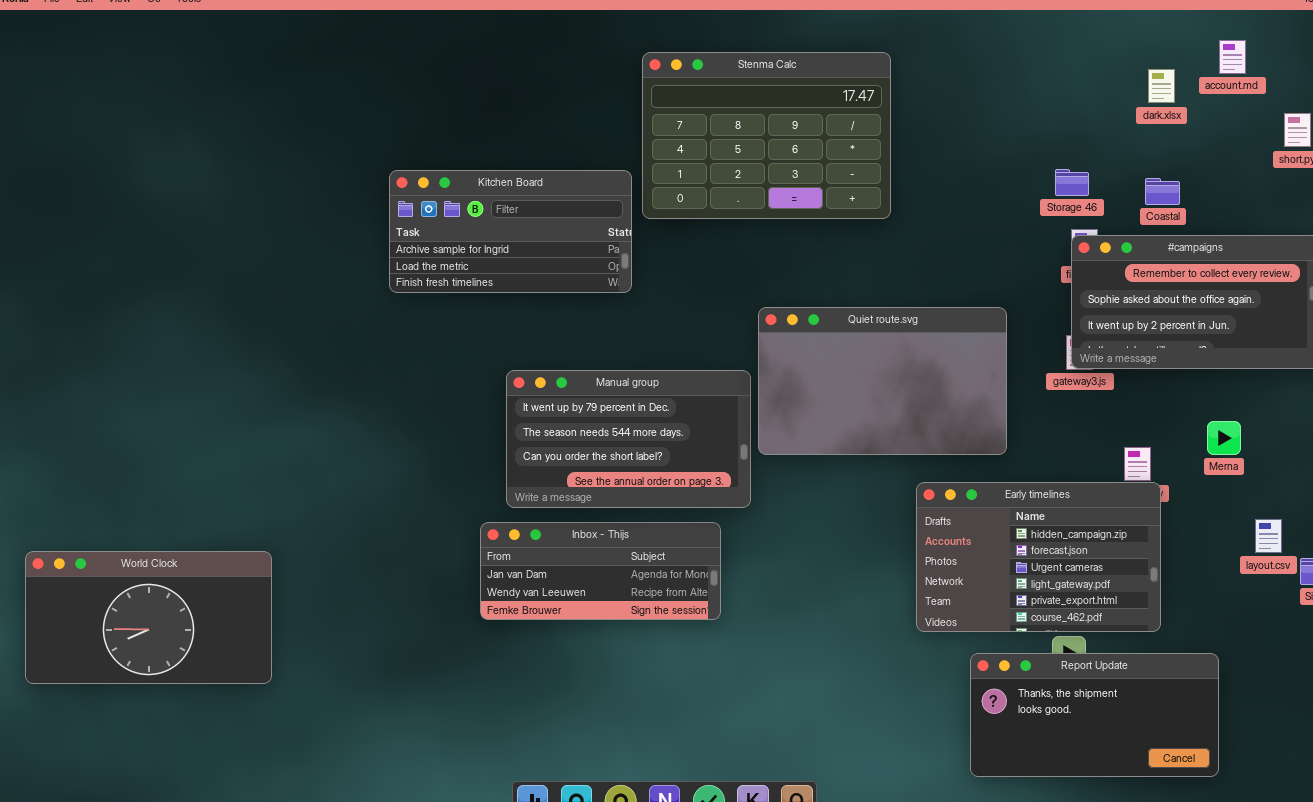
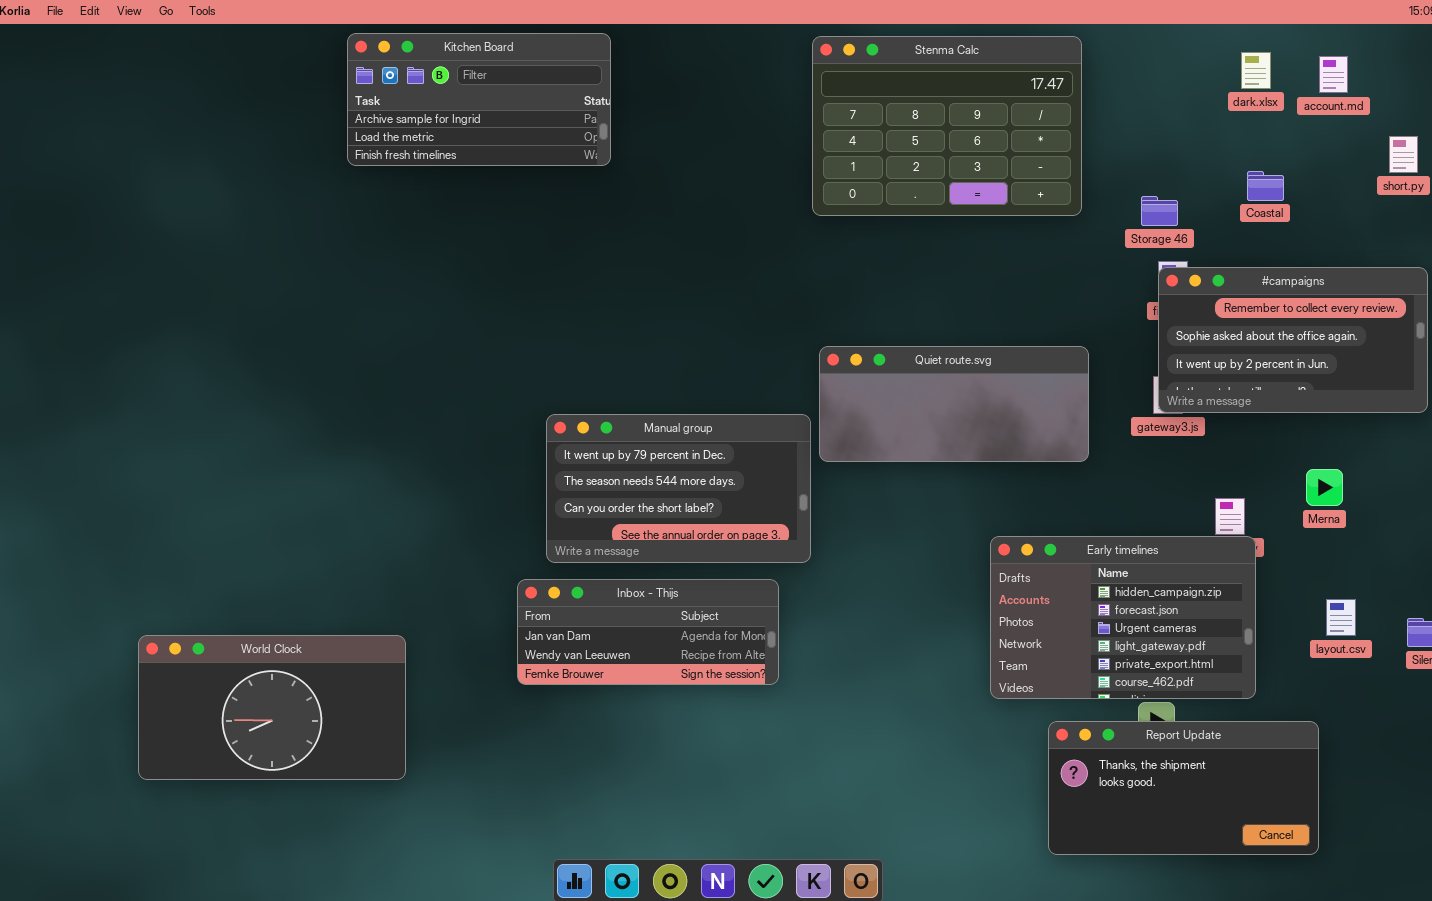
Stenma Calc: [642,52,891,219] -> [812,36,1082,216], moved
dark.xlsx: [1148,69,1175,103] -> [1241,52,1271,89], moved
Kitchen Board: [389,170,632,293] -> [347,33,611,166], moved
Coastal: [1145,178,1180,205] -> [1247,171,1284,201], moved
Quiet route.svg: [758,307,1007,455] -> [819,346,1089,462], resized
layout.csv: [1255,519,1282,553] -> [1326,599,1356,636], moved
World Clock: [25,551,272,684] -> [138,635,406,780], moved

